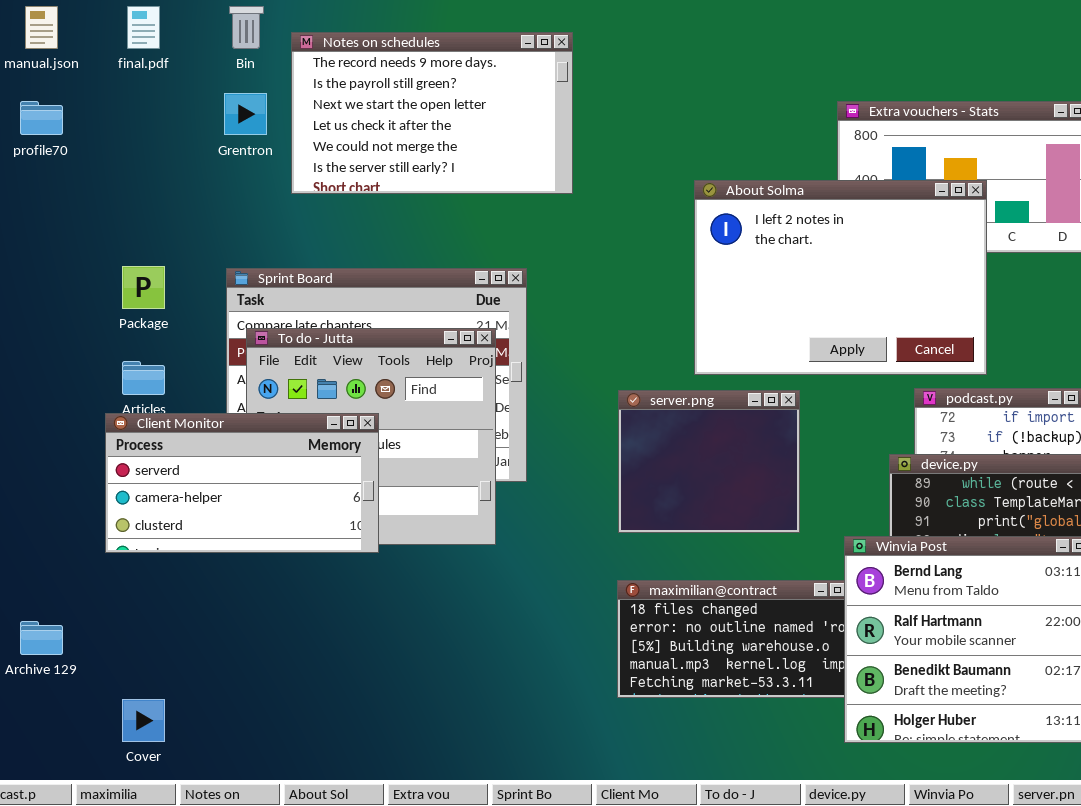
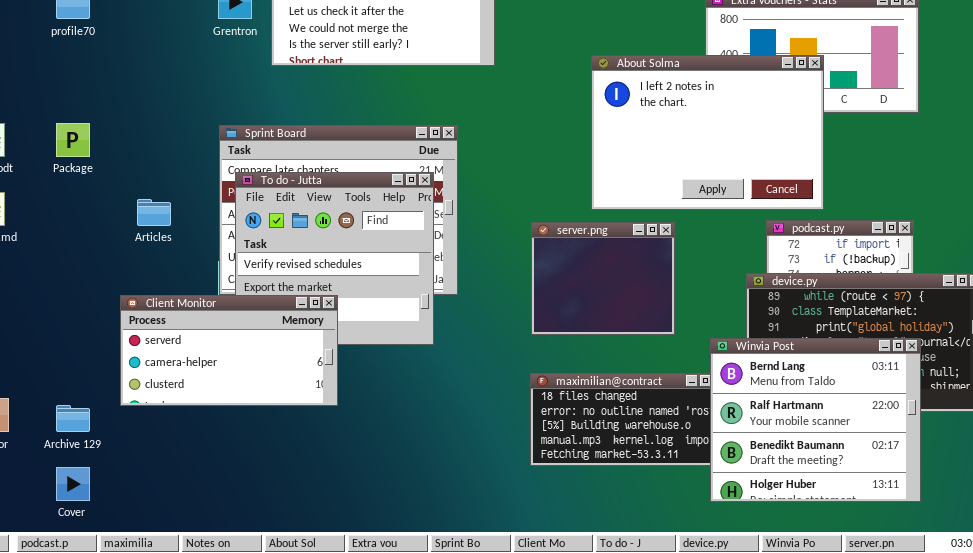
Package: [122,266,165,309] -> [56,123,90,157], moved
Client Monitor: [105,413,379,553] -> [120,295,338,406], moved
Cover: [122,699,165,742] -> [56,467,90,501], moved

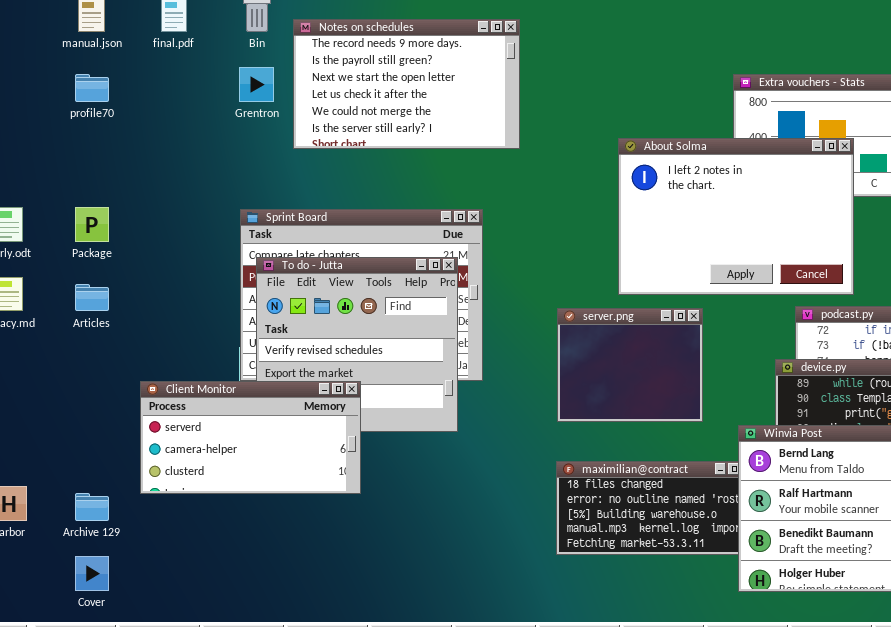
Articles: [137,199,171,226] -> [75,284,109,311], moved

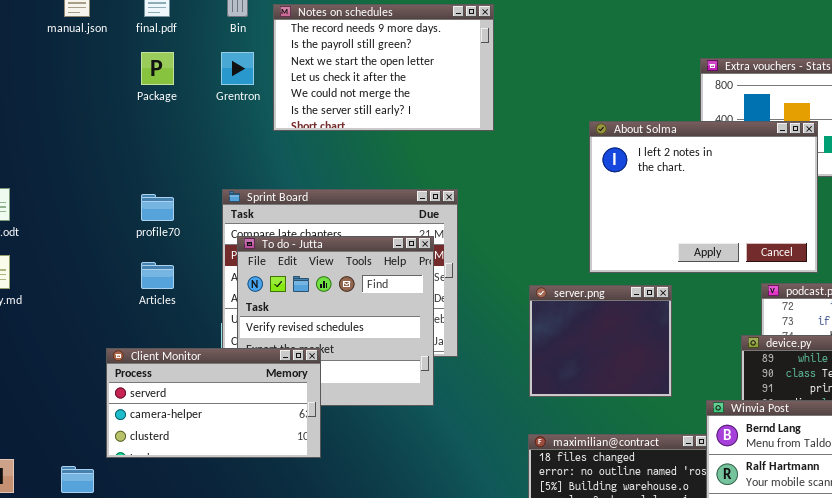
profile70: [75,74,109,102] -> [141,194,174,221], moved
Package: [75,207,109,242] -> [141,52,174,85], moved
Articles: [75,284,109,311] -> [141,262,174,289], moved
Client Monitor: [140,381,361,494] -> [106,348,321,458], moved

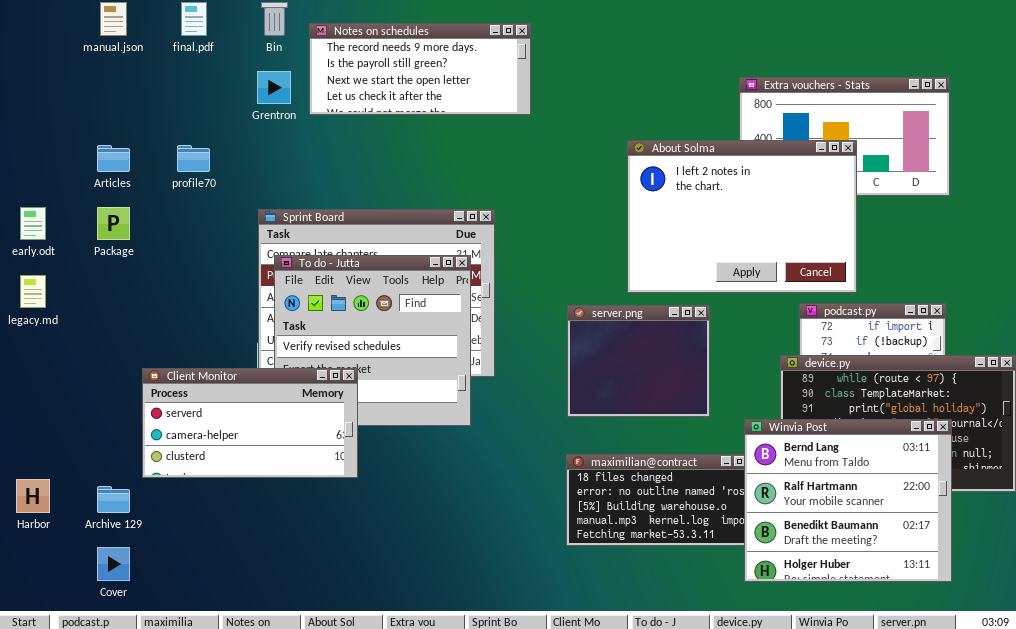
Notes on schedules: [273,4,494,131] -> [309,23,531,115], resized
Package: [141,52,174,85] -> [97,207,130,240], moved
profile70: [141,194,174,221] -> [177,145,210,172], moved
Articles: [141,262,174,289] -> [97,145,130,172], moved

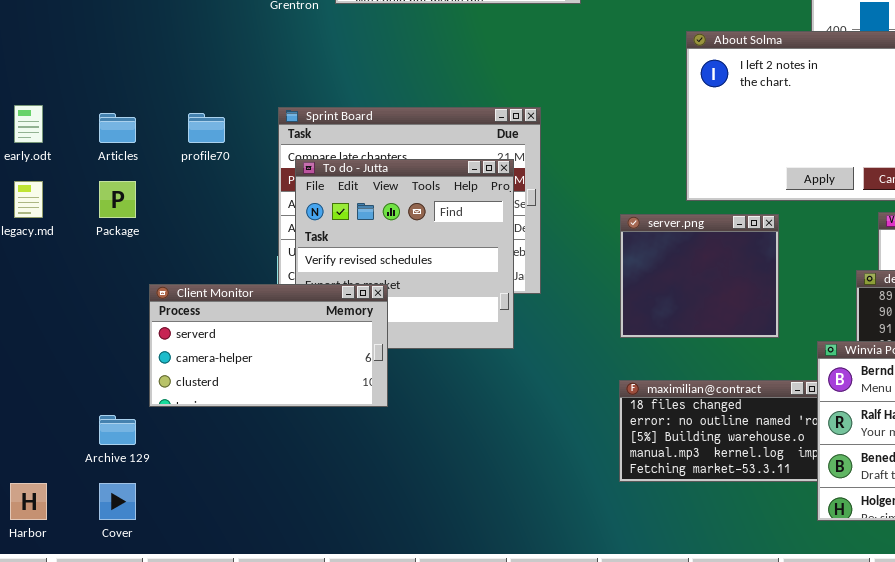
Articles: [97,145,130,172] -> [99,113,136,143], moved
profile70: [177,145,210,172] -> [188,113,225,143], moved
Package: [97,207,130,240] -> [99,181,136,218], moved
Harbor: [16,479,50,513] -> [10,483,47,520], moved

